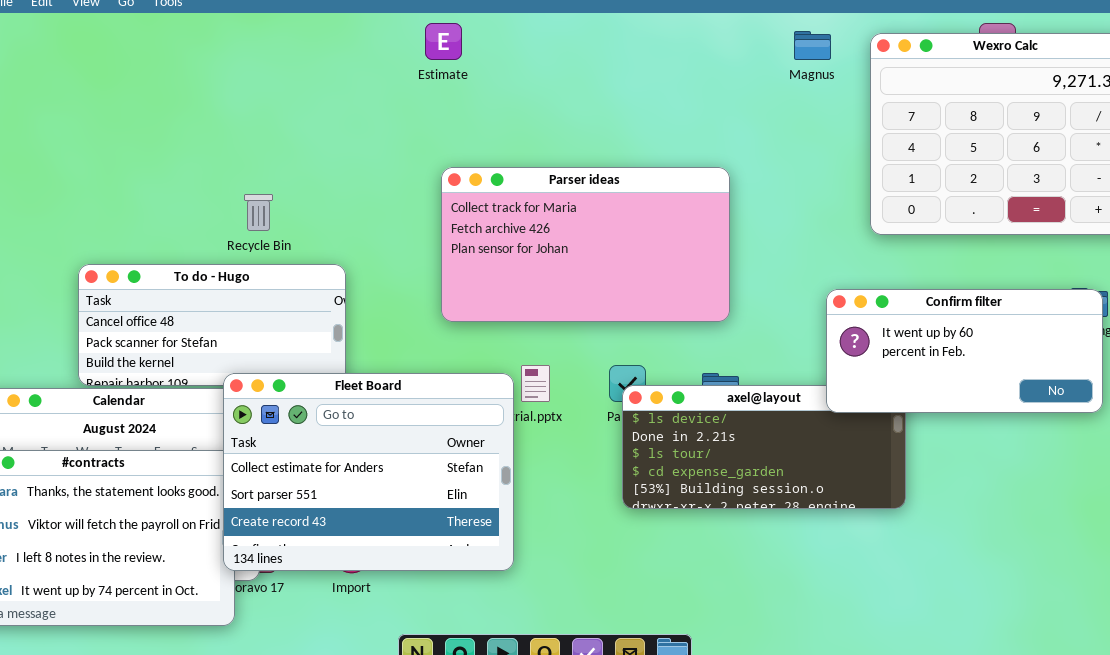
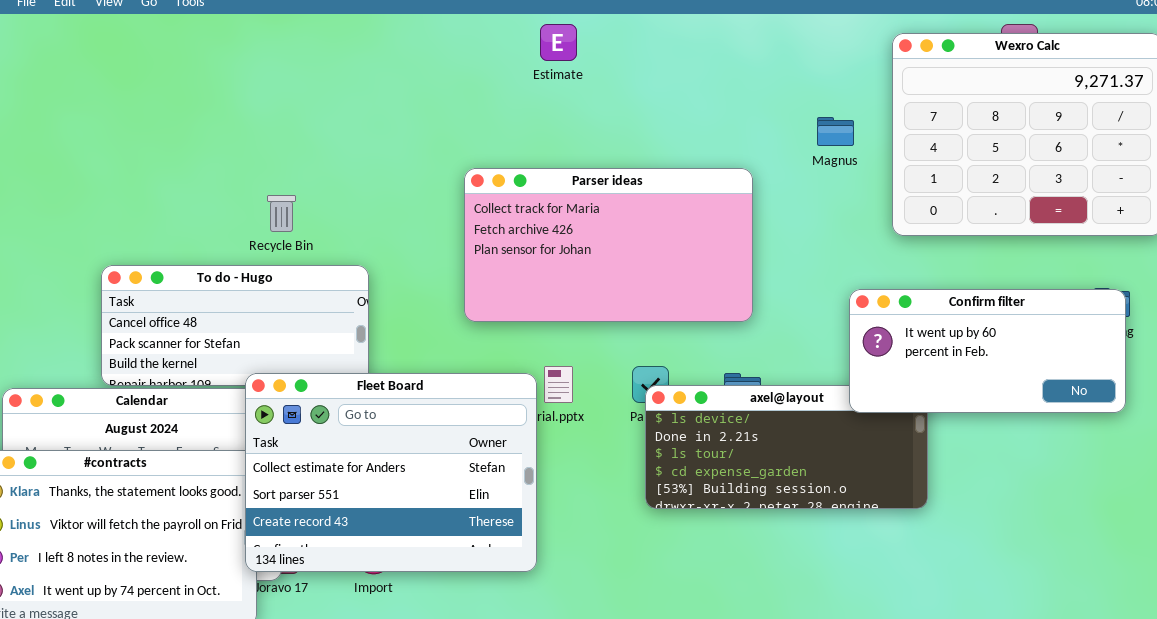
Estimate: [425,23,462,60] -> [540,24,577,61], moved
Magnus: [794,31,831,60] -> [817,117,854,146], moved

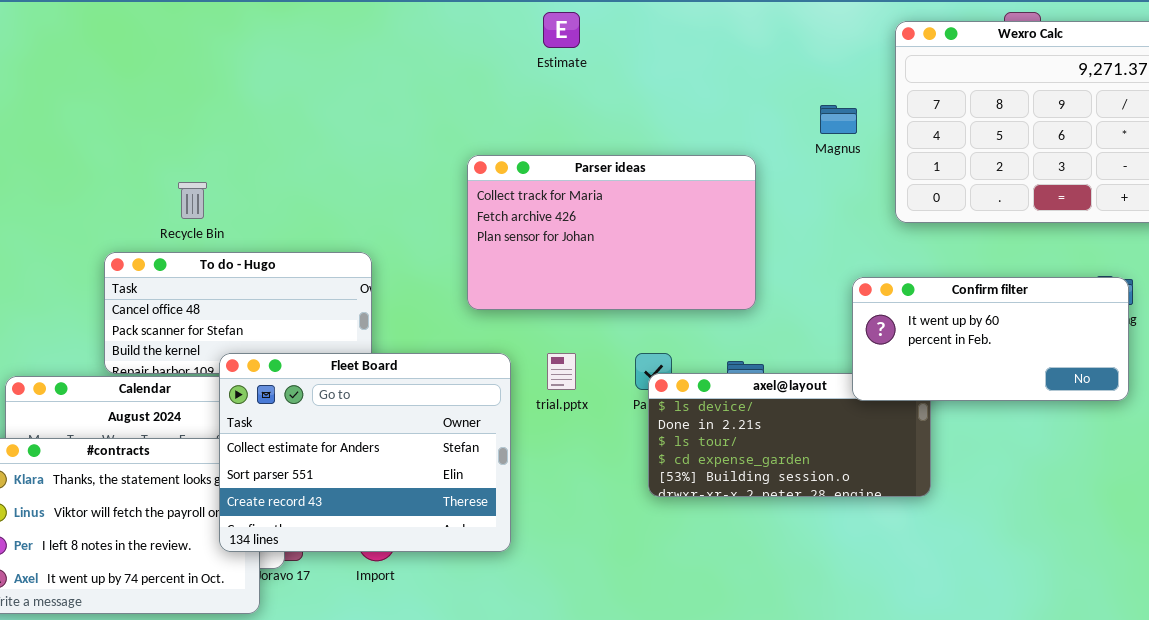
Recycle Bin: [267,195,296,232] -> [178,182,207,219], moved
Fleet Board: [245,373,537,572] -> [219,353,511,552], moved

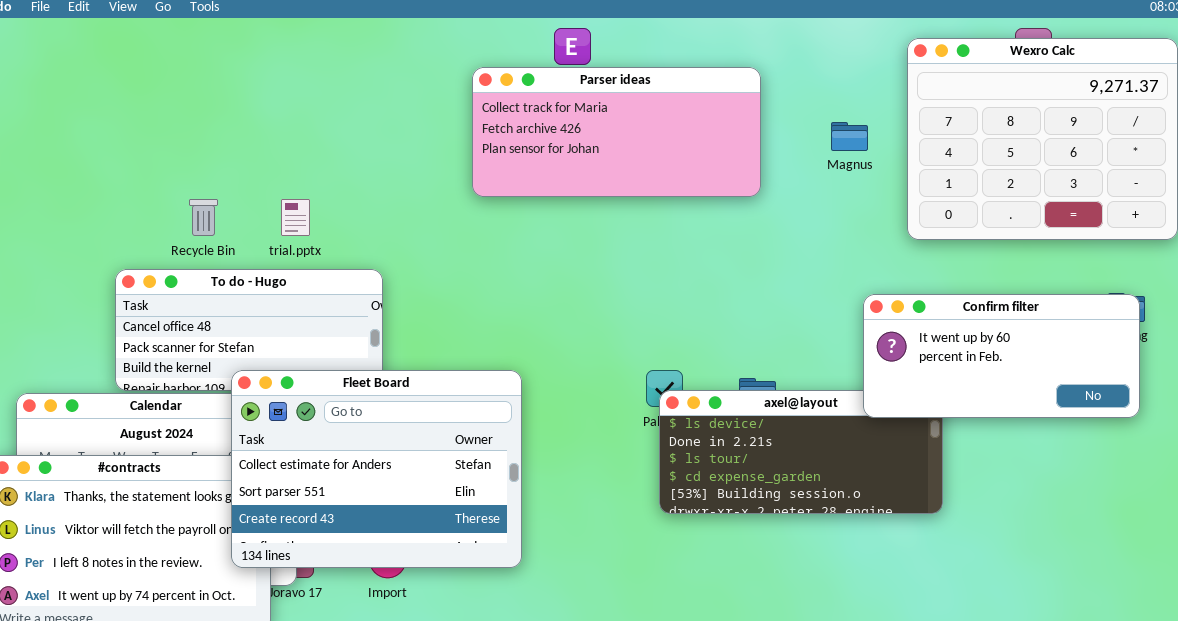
Parser ideas: [467,155,756,310] -> [472,67,761,197], moved, resized
trial.pptx: [547,353,576,390] -> [281,199,310,236], moved

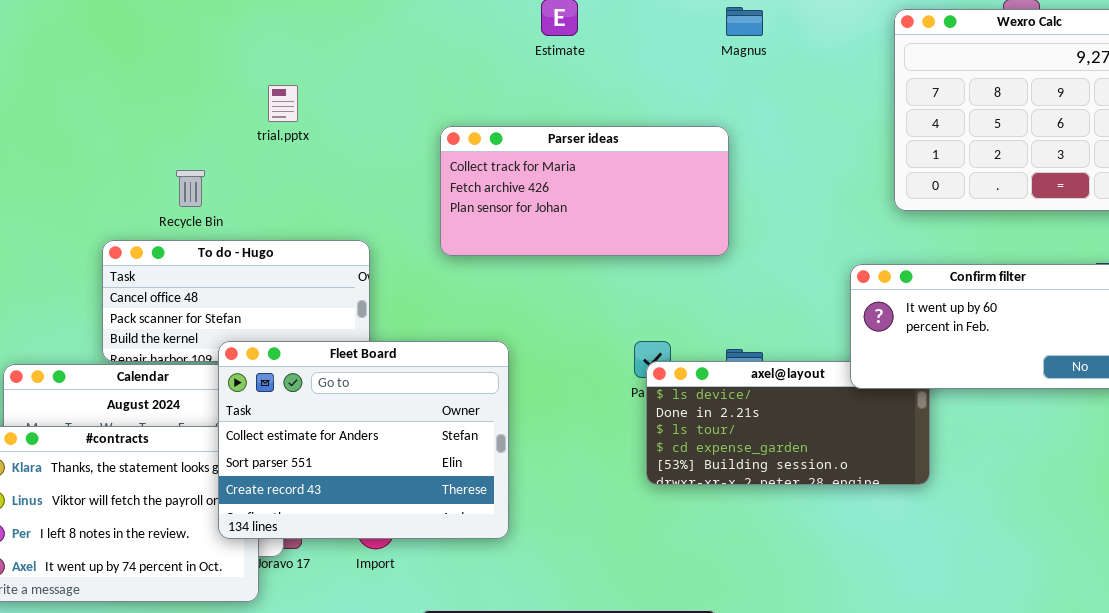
Parser ideas: [472,67,761,197] -> [440,126,729,256], moved
Magnus: [831,122,868,151] -> [726,7,763,36], moved
trial.pptx: [281,199,310,236] -> [268,85,298,122], moved

